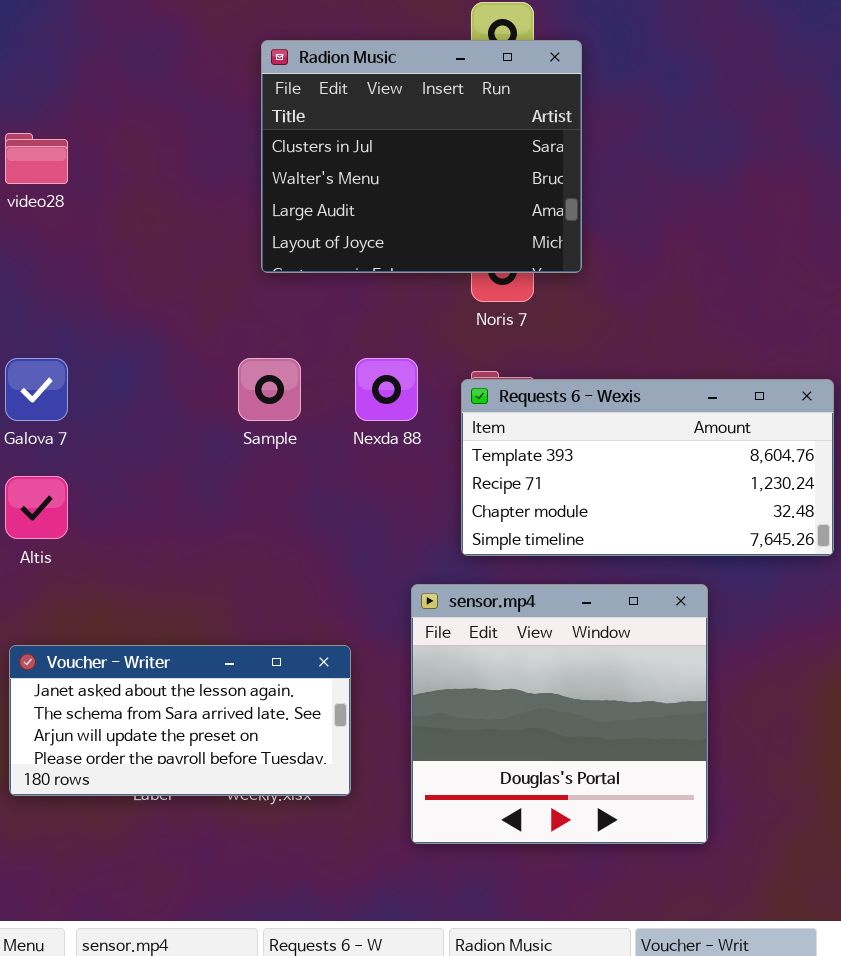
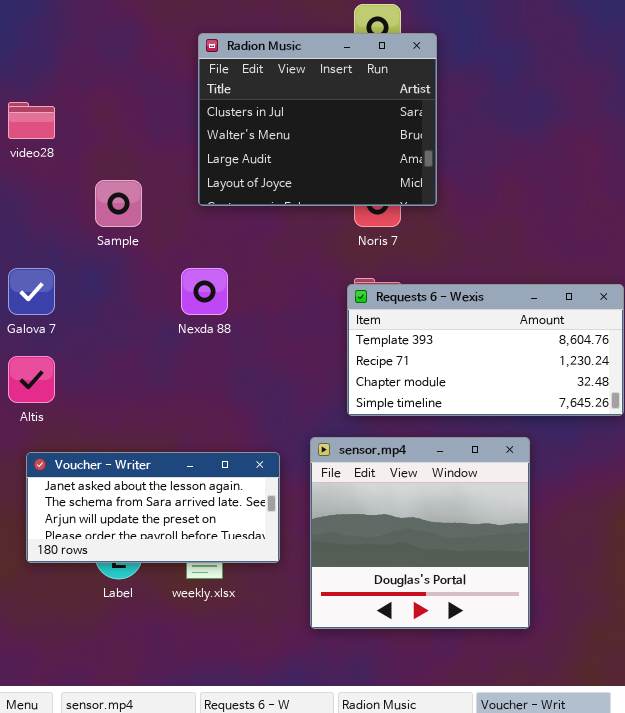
Sample: [238,358,301,421] -> [95,180,142,227], moved
Nexda 88: [355,358,418,421] -> [181,268,228,315], moved
Voucher - Writer: [9,645,351,796] -> [26,452,280,563], moved

